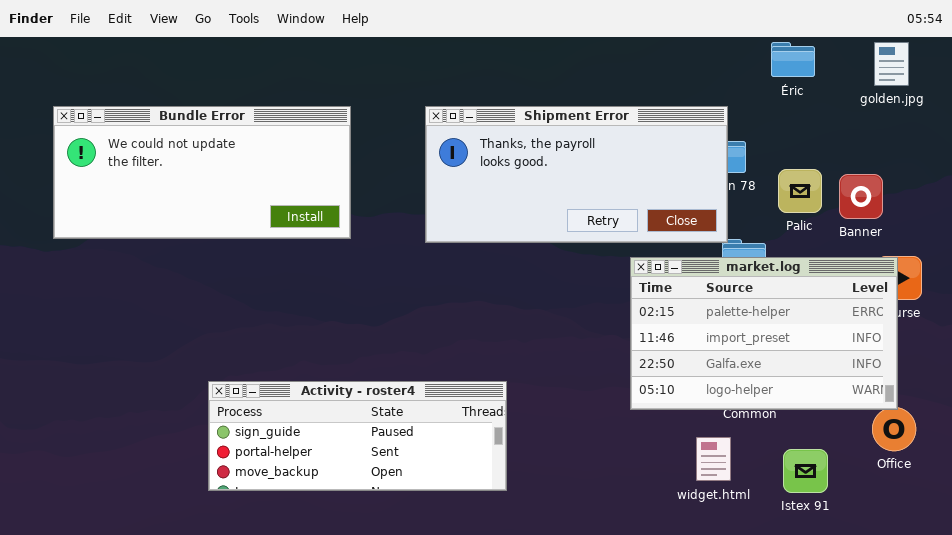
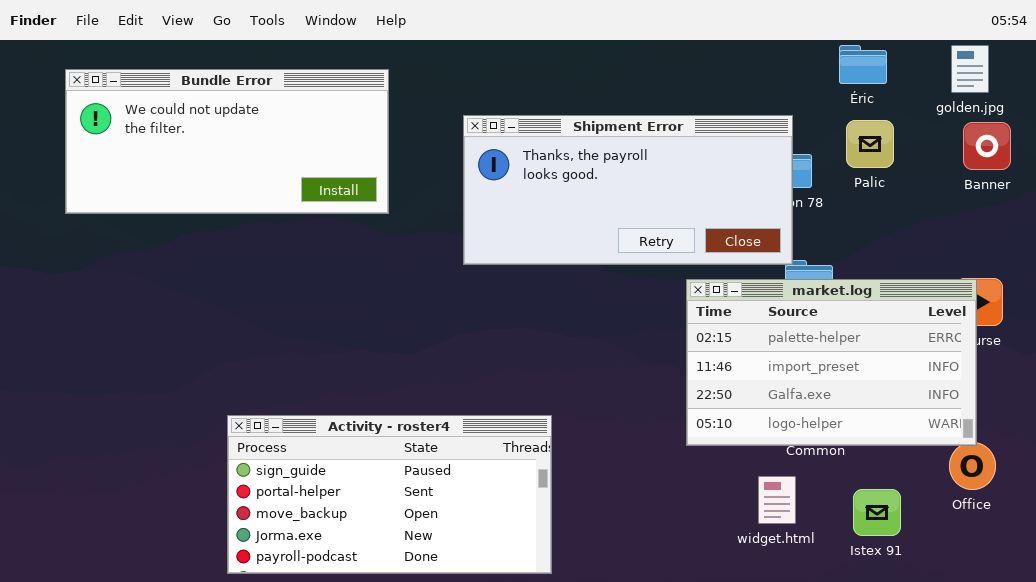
Bundle Error: [53,106,351,239] -> [65,69,389,214], moved
Palic: [778,169,822,213] -> [846,120,894,168], moved
Banner: [839,174,883,219] -> [963,122,1011,170], moved
Activity - roster4: [208,381,507,491] -> [227,415,552,574], resized

